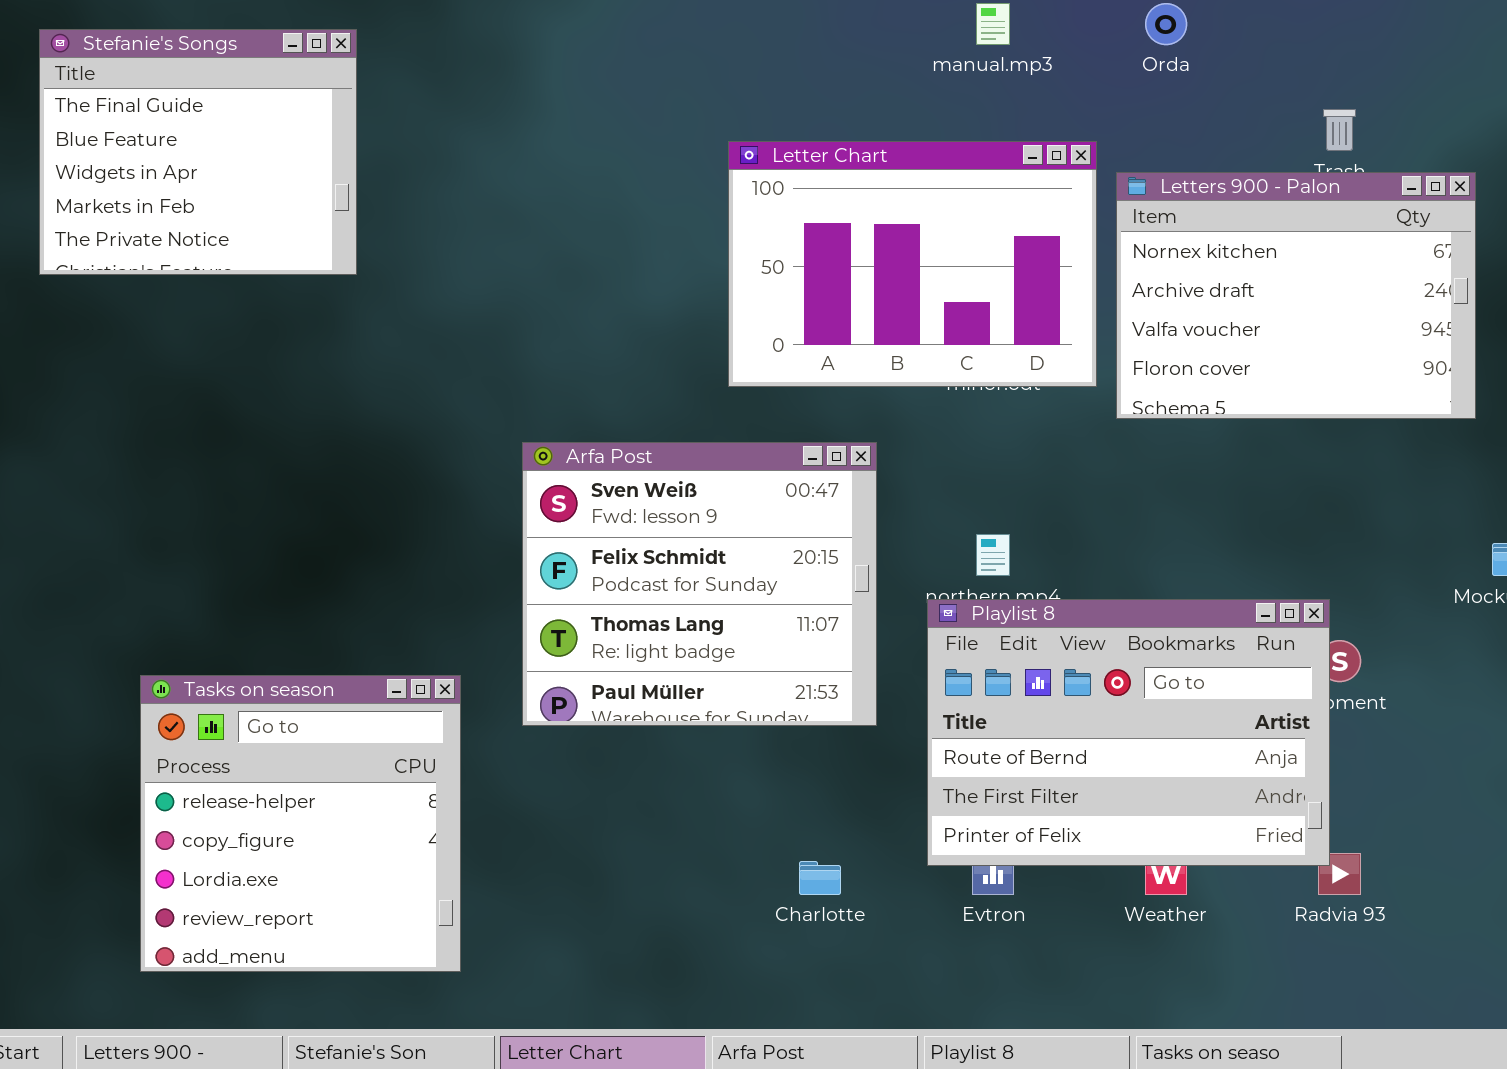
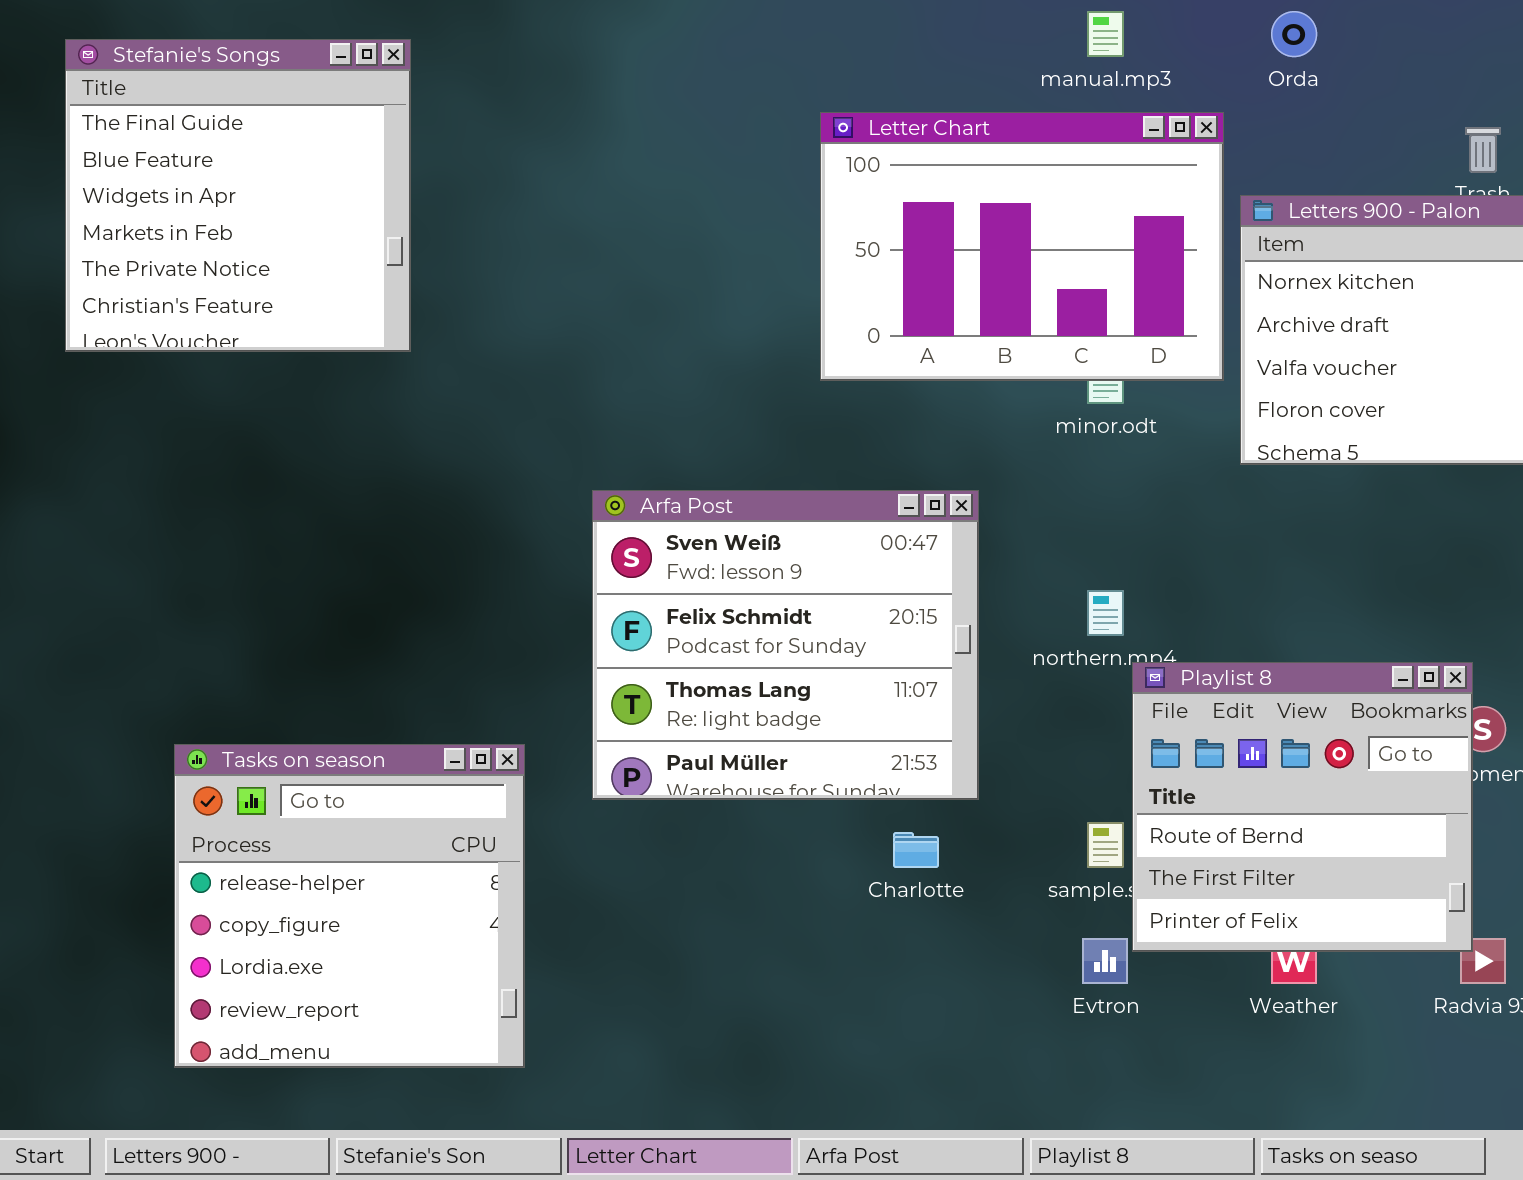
Stefanie's Songs: [39,29,357,275] -> [65,39,411,352], resized
Letter Chart: [728,141,1097,387] -> [820,112,1224,381], moved
Playlist 8: [927,599,1330,866] -> [1132,662,1473,952], resized
Charlotte: [799,861,841,895] -> [893,832,939,868], moved

